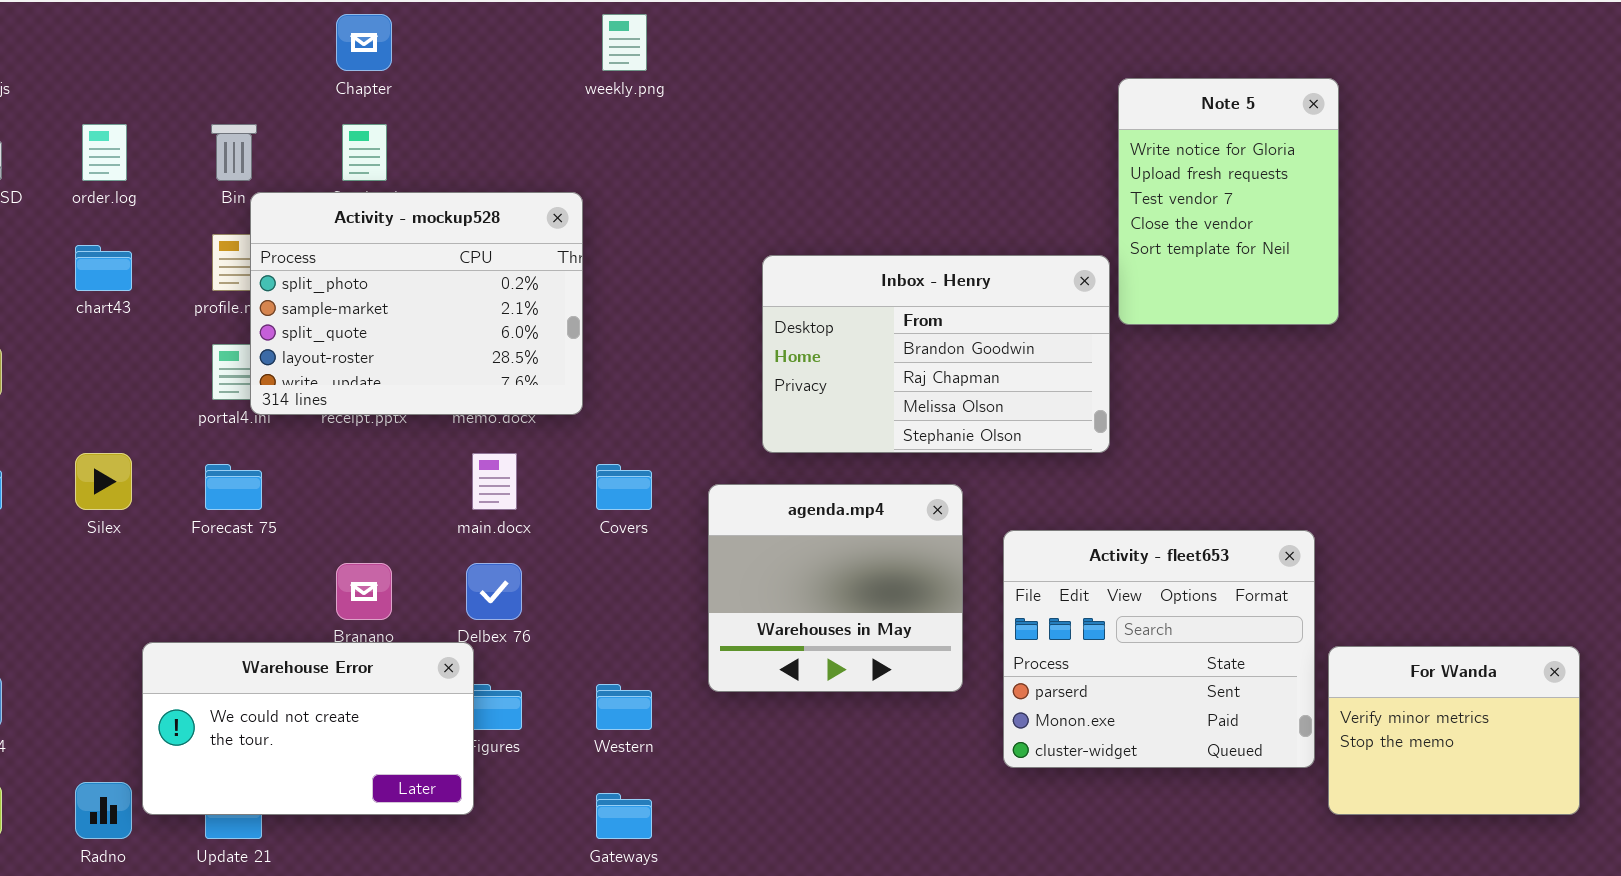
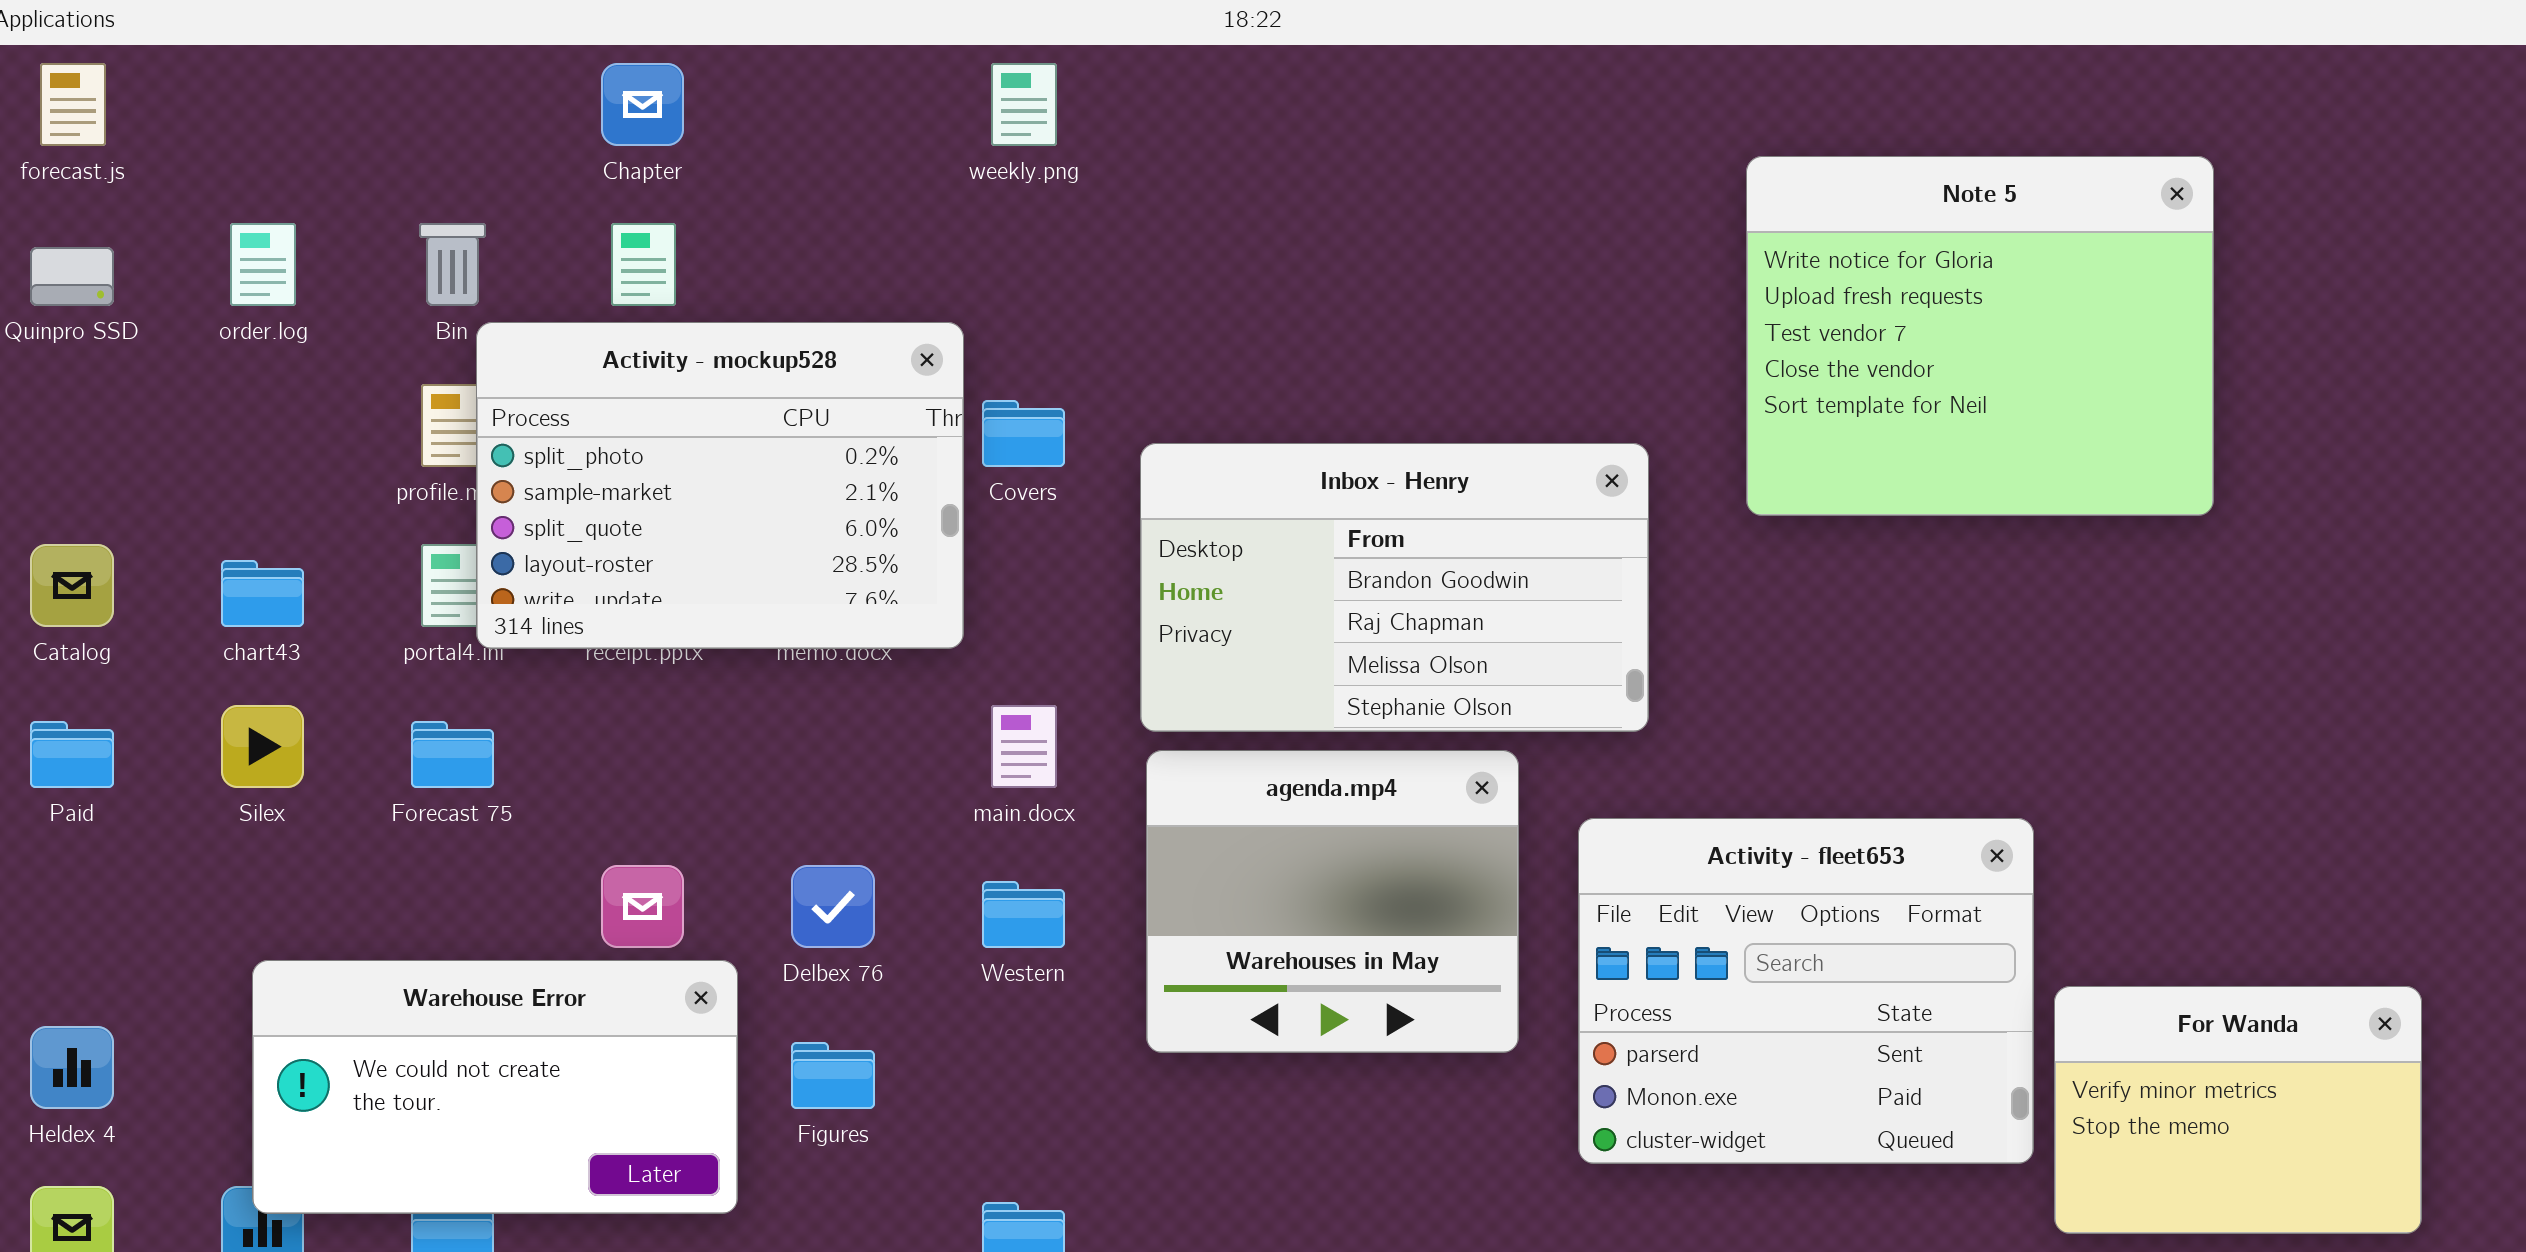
Note 5: [1118,78,1339,325] -> [1746,156,2214,516], resized
chart43: [75,245,132,291] -> [221,560,304,627], moved
Inbox - Henry: [762,255,1110,453] -> [1140,443,1649,732], moved
main.docx: [472,453,517,510] -> [991,705,1057,788], moved
Covers: [596,464,652,510] -> [982,400,1065,467], moved
Warehouse Error: [142,642,474,815] -> [252,960,738,1214], moved
Western: [596,684,652,730] -> [982,881,1065,948], moved

